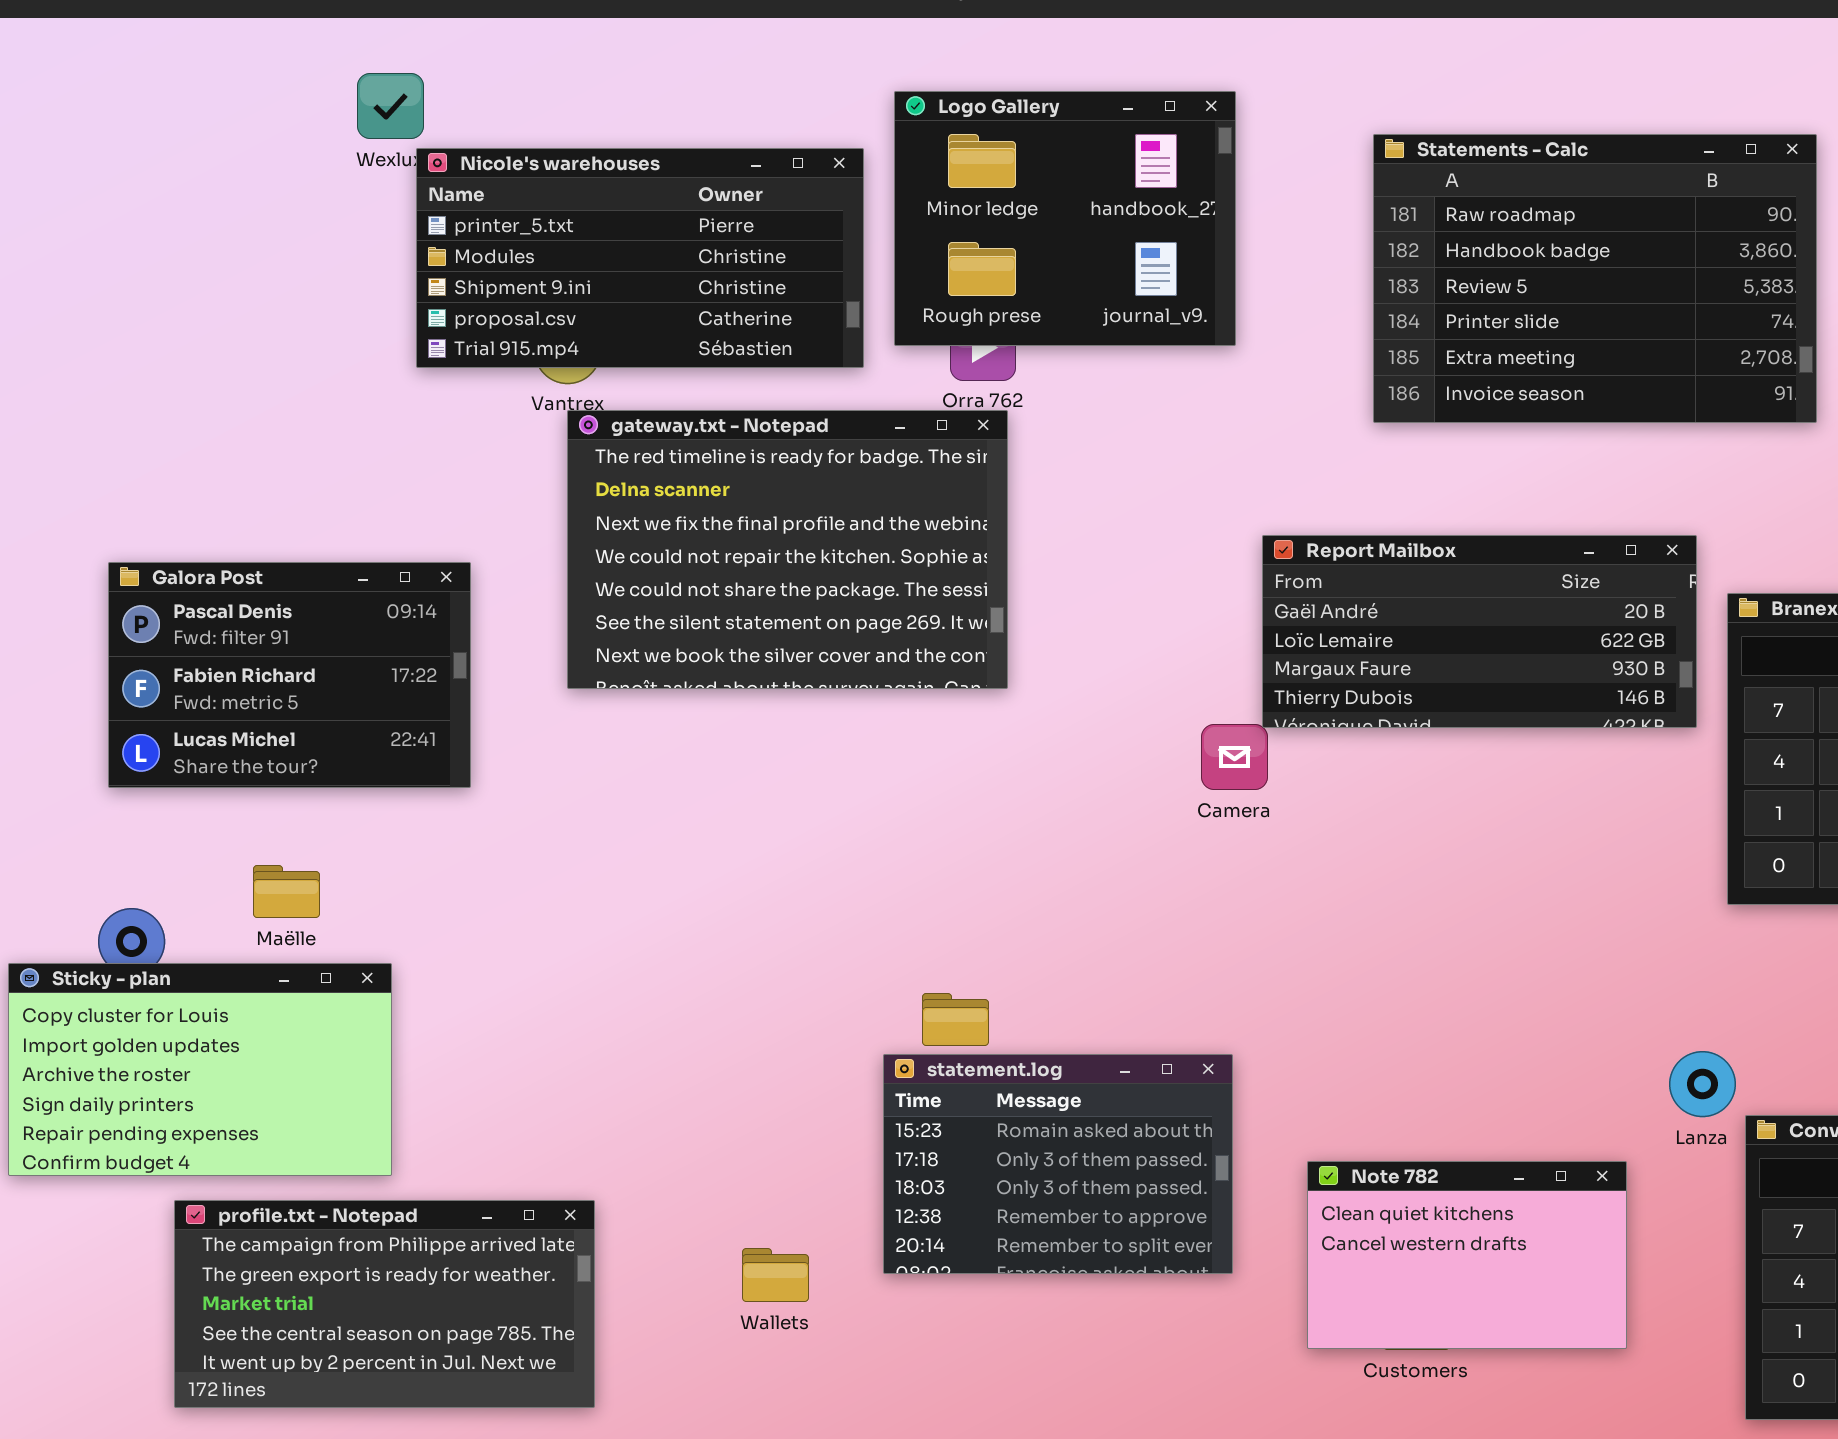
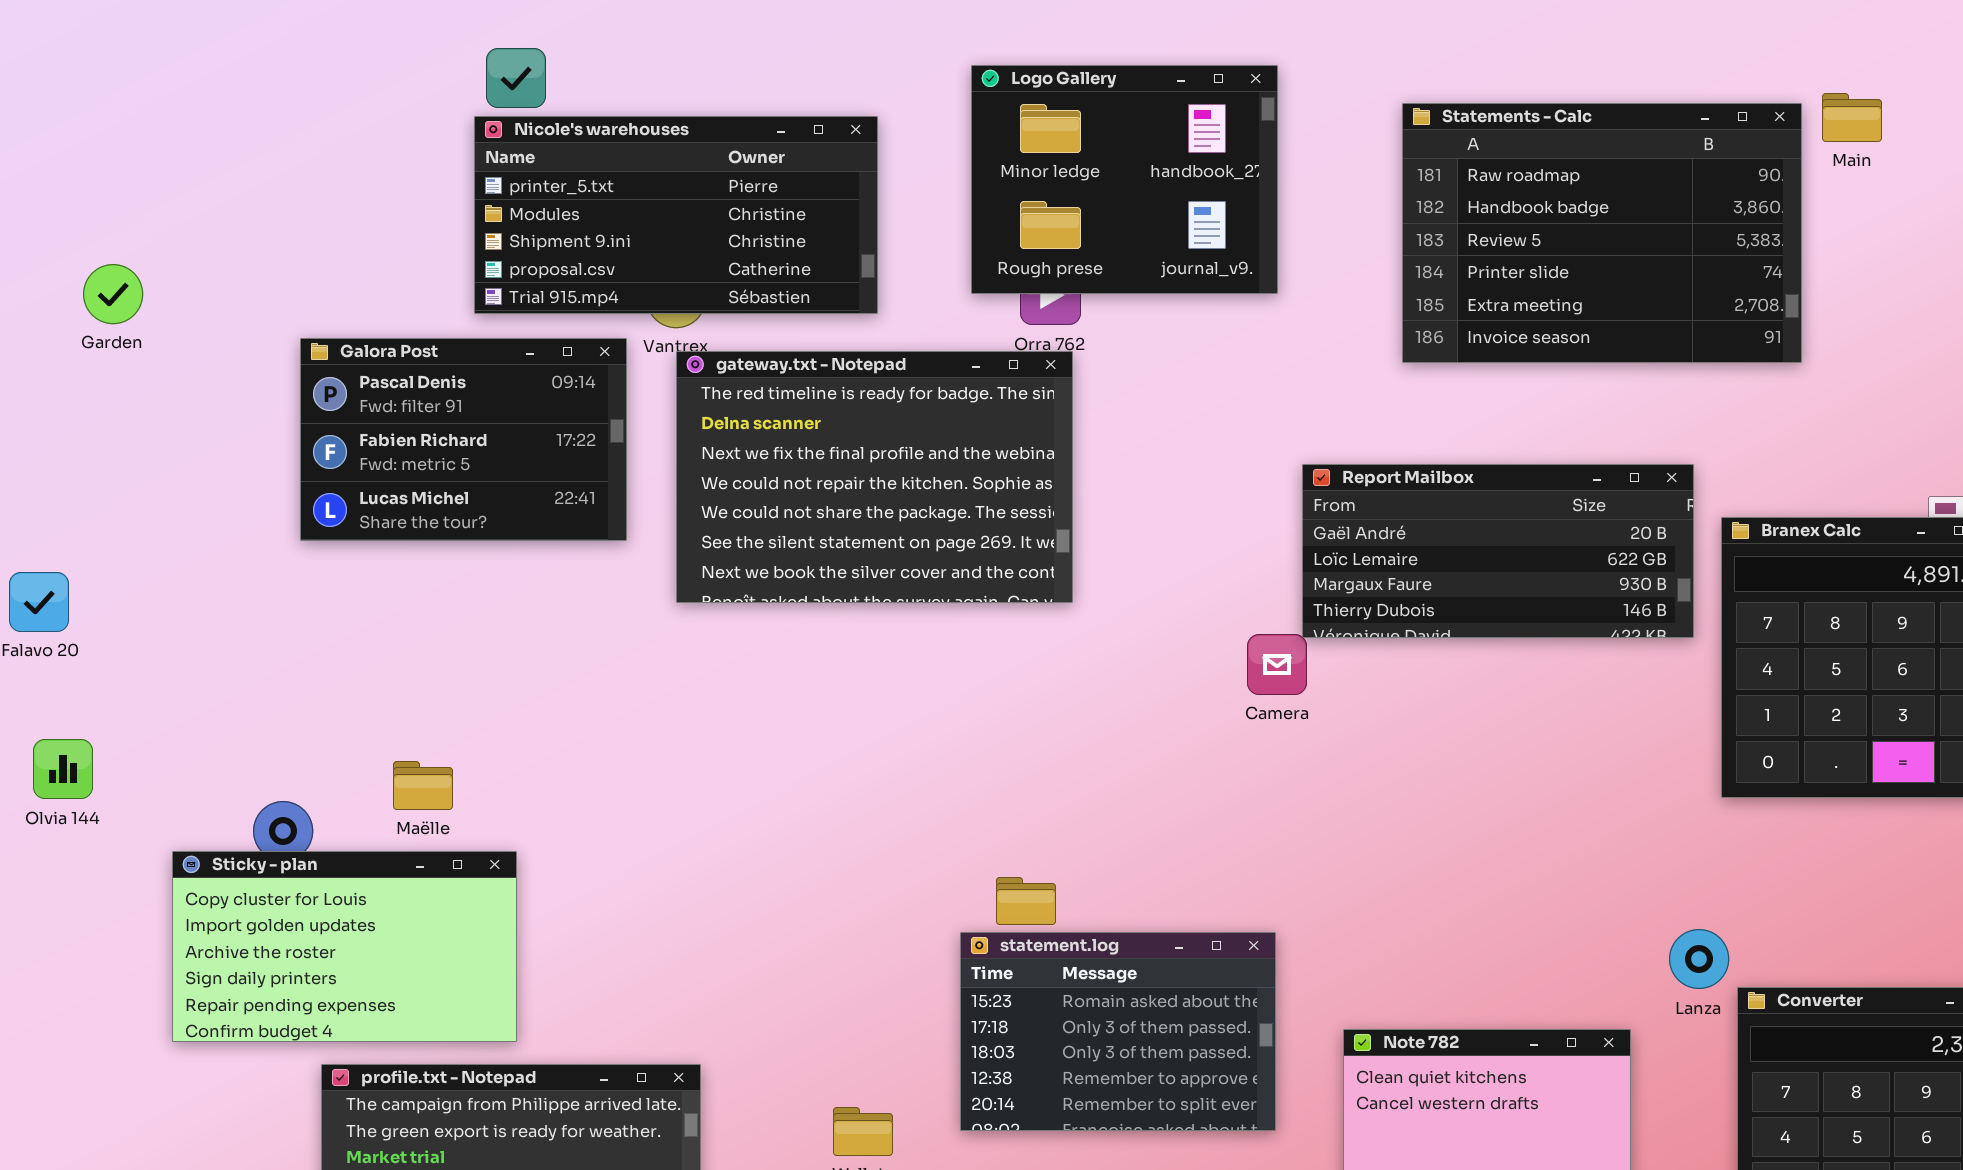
Nicole's warehouses: [416,148,864,368] -> [474,116,878,314], moved
Galora Post: [108,562,471,788] -> [300,338,627,541], moved

